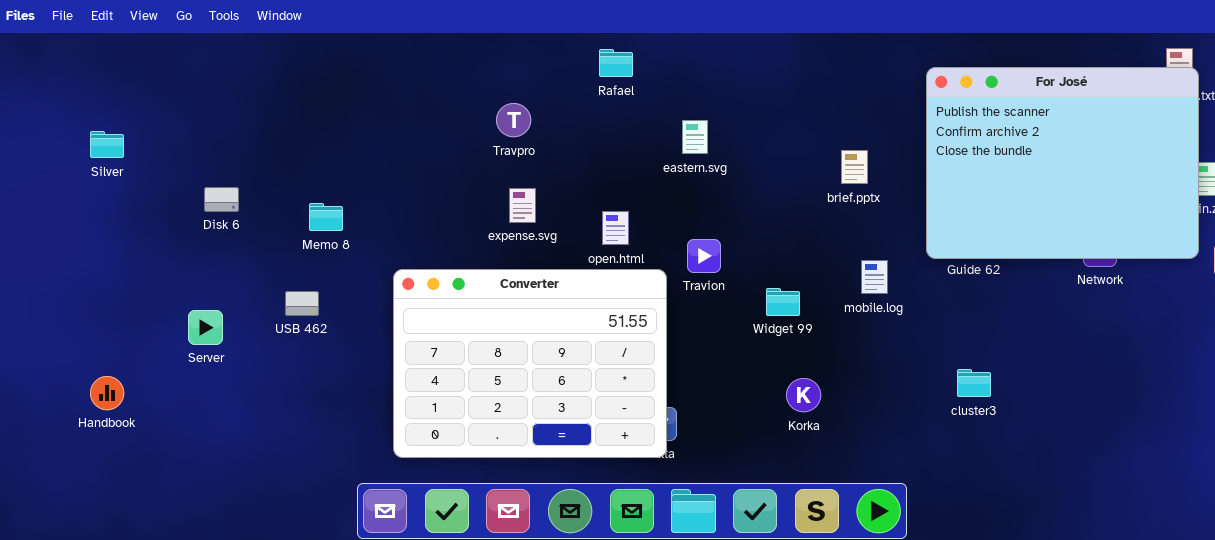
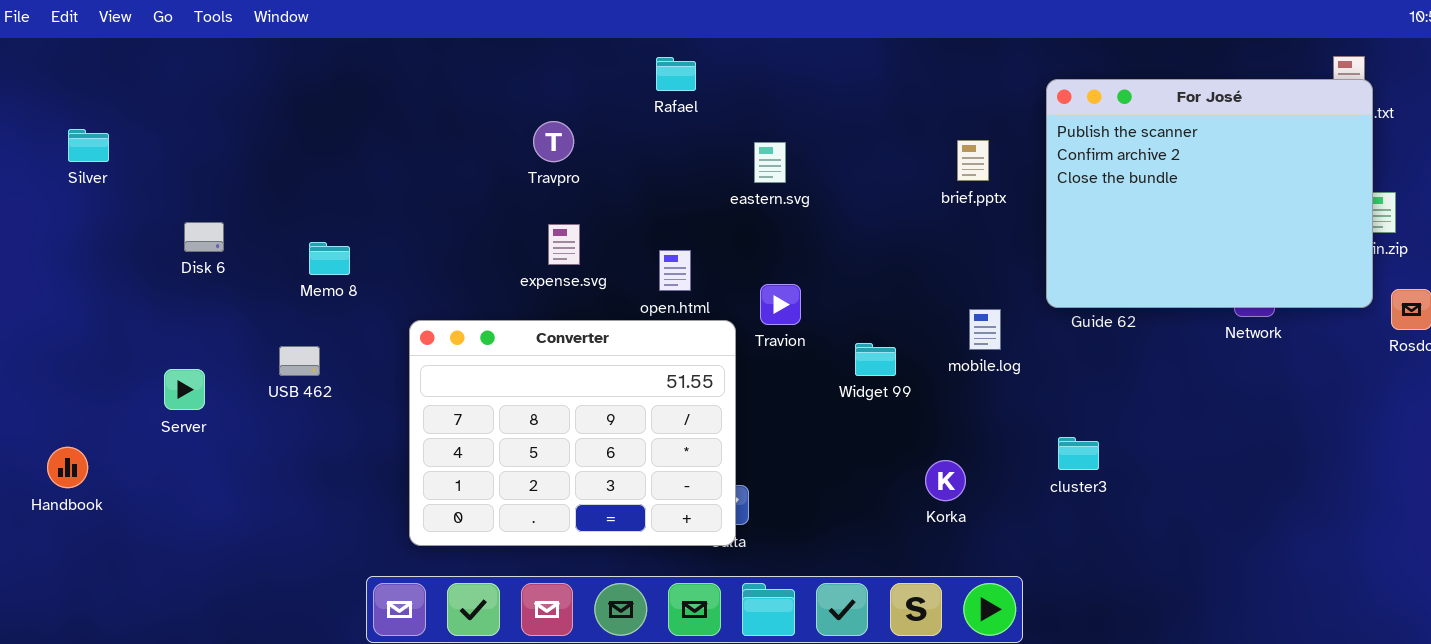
Silver: [90,131,124,158] -> [68,129,109,162], moved
brief.pptx: [841,150,868,184] -> [957,140,989,181], moved
cluster3: [957,369,991,397] -> [1058,437,1099,470], moved
Korka: [786,378,821,412] -> [925,460,966,501], moved

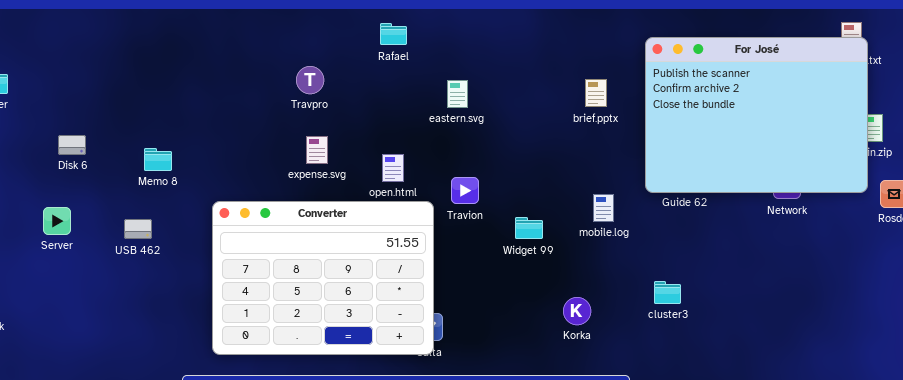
Server: [164,369,205,410] -> [43,207,71,235], moved

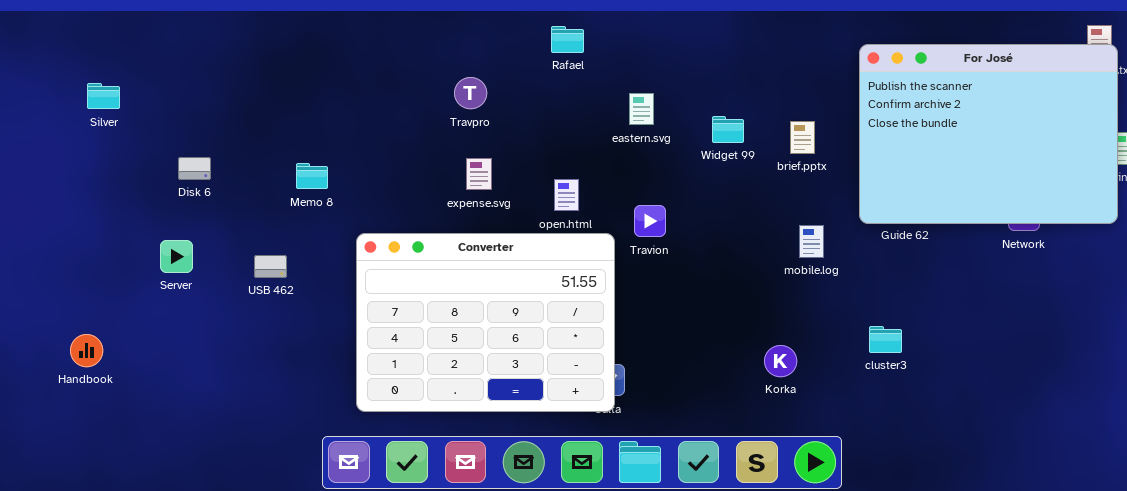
brief.pptx: [585,79,607,107] -> [790,121,815,154], moved
Memo 8: [144,148,172,171] -> [296,163,328,189], moved
Widget 99: [515,217,543,239] -> [712,116,744,143], moved

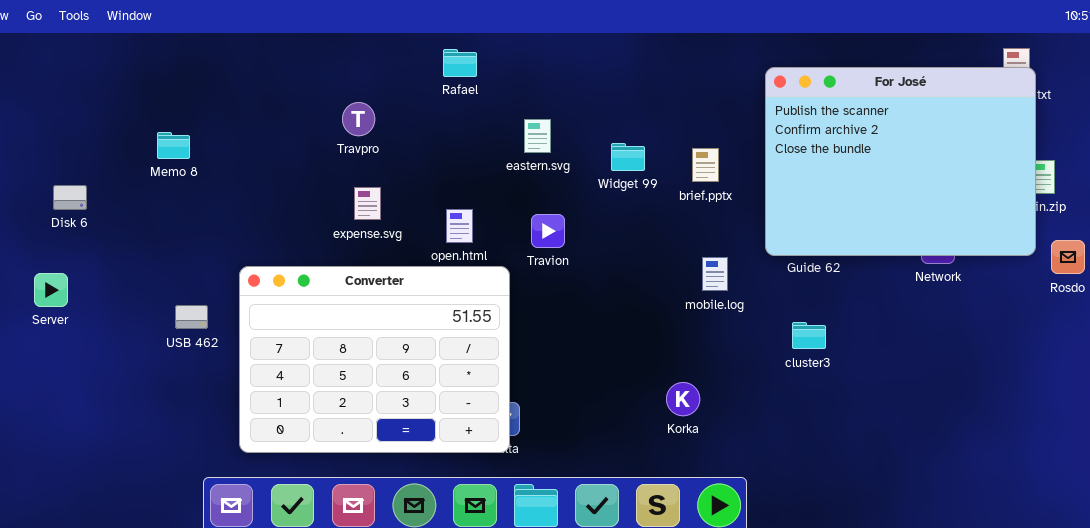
Memo 8: [296,163,328,189] -> [157,132,190,159], moved
Travion: [634,205,666,237] -> [531,214,565,248], moved
USB 462: [254,255,287,278] -> [175,305,208,329], moved
cluster3: [869,326,902,353] -> [792,322,826,349], moved

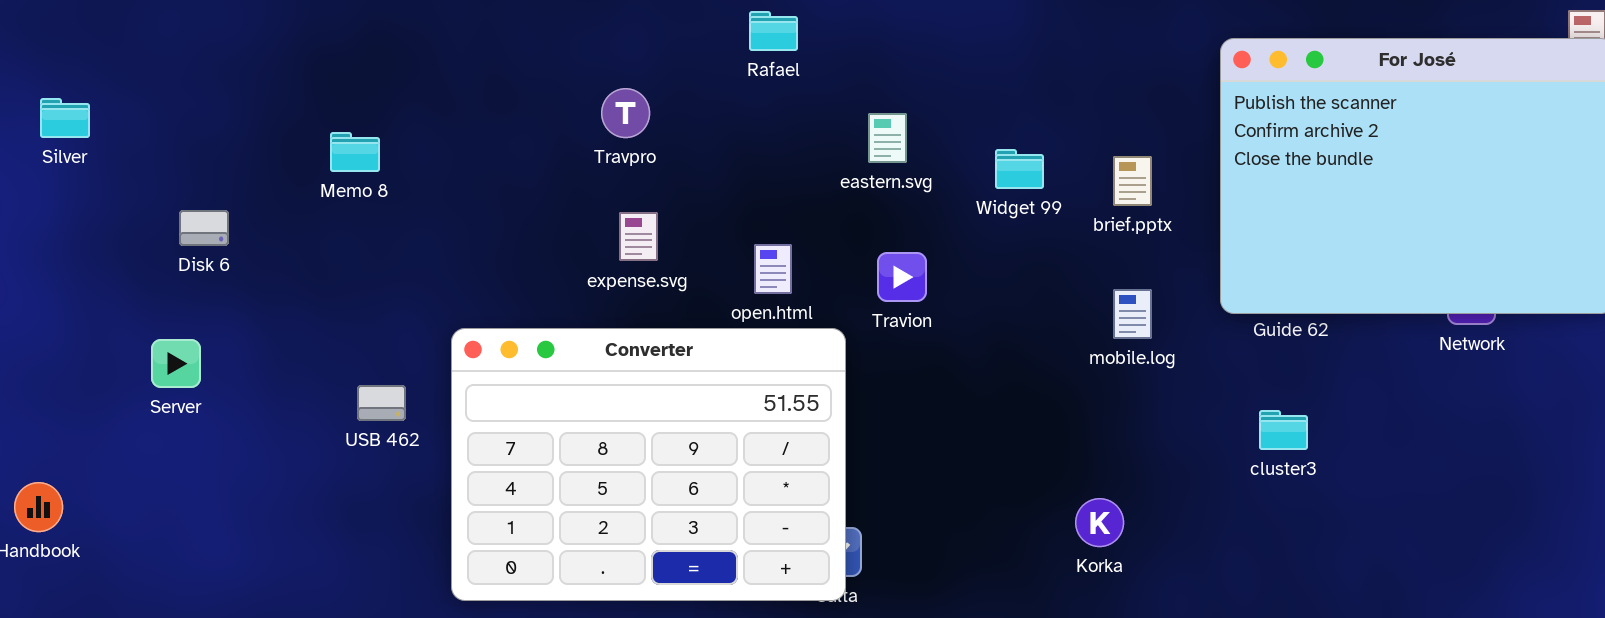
mobile.log: [702,257,728,291] -> [1113,289,1152,339], moved

